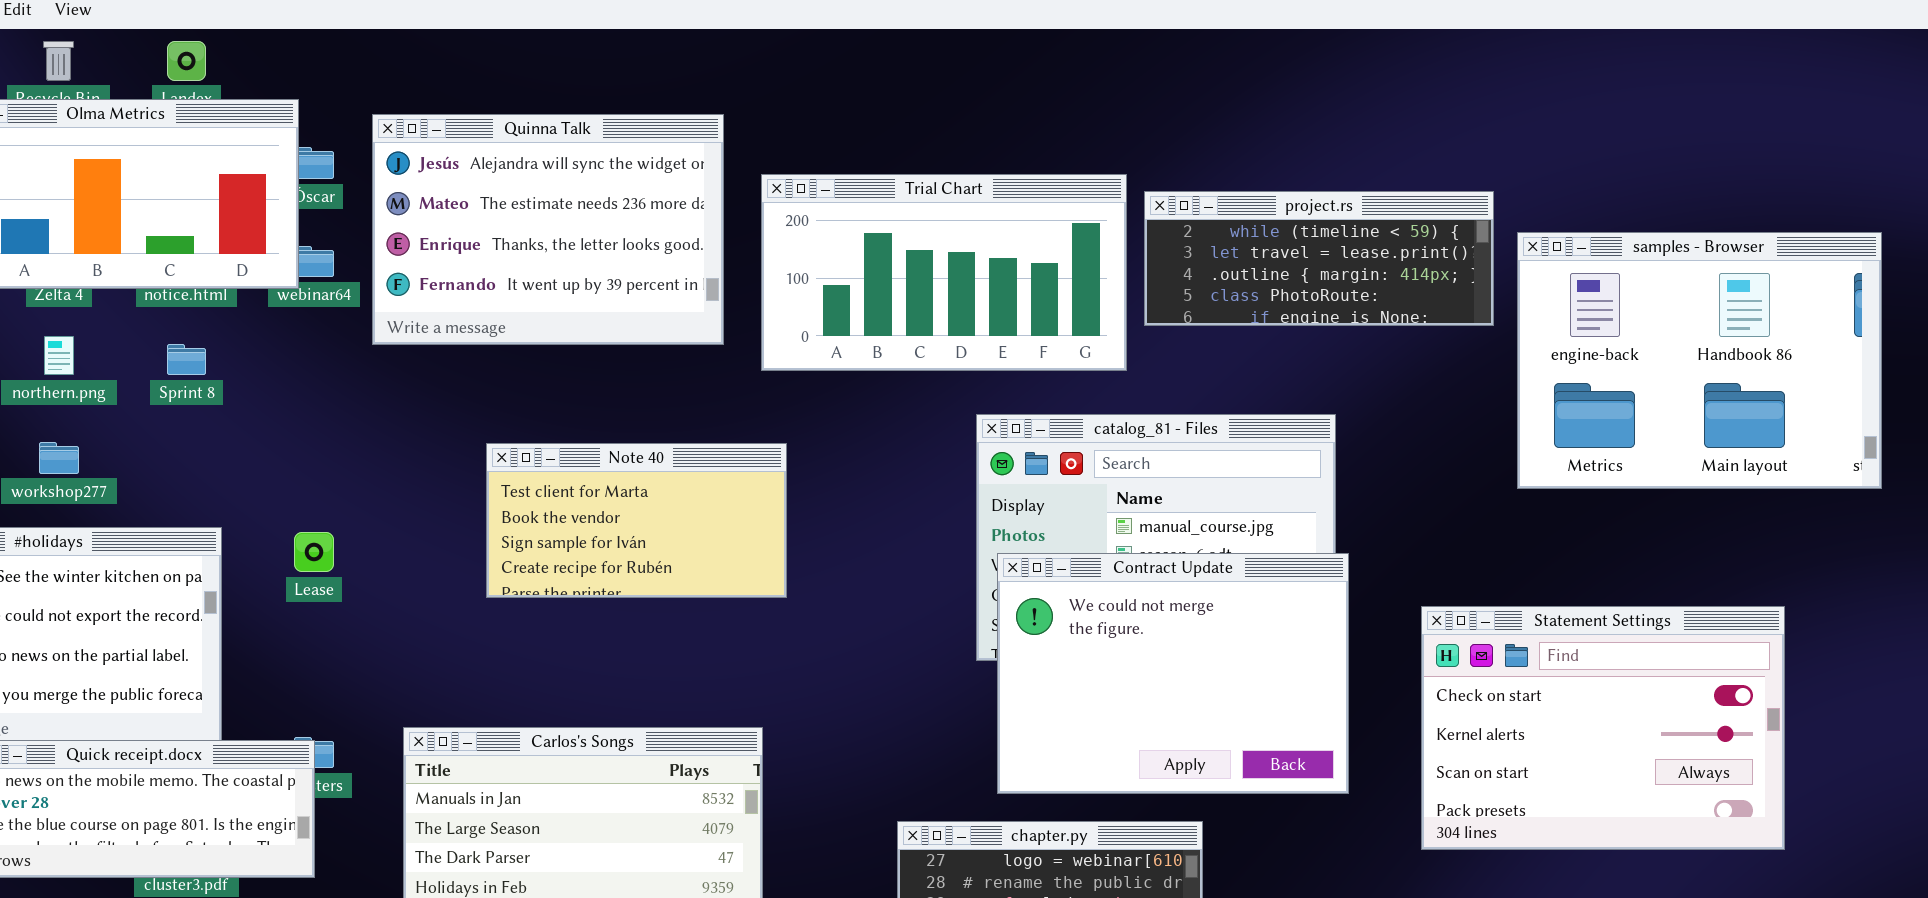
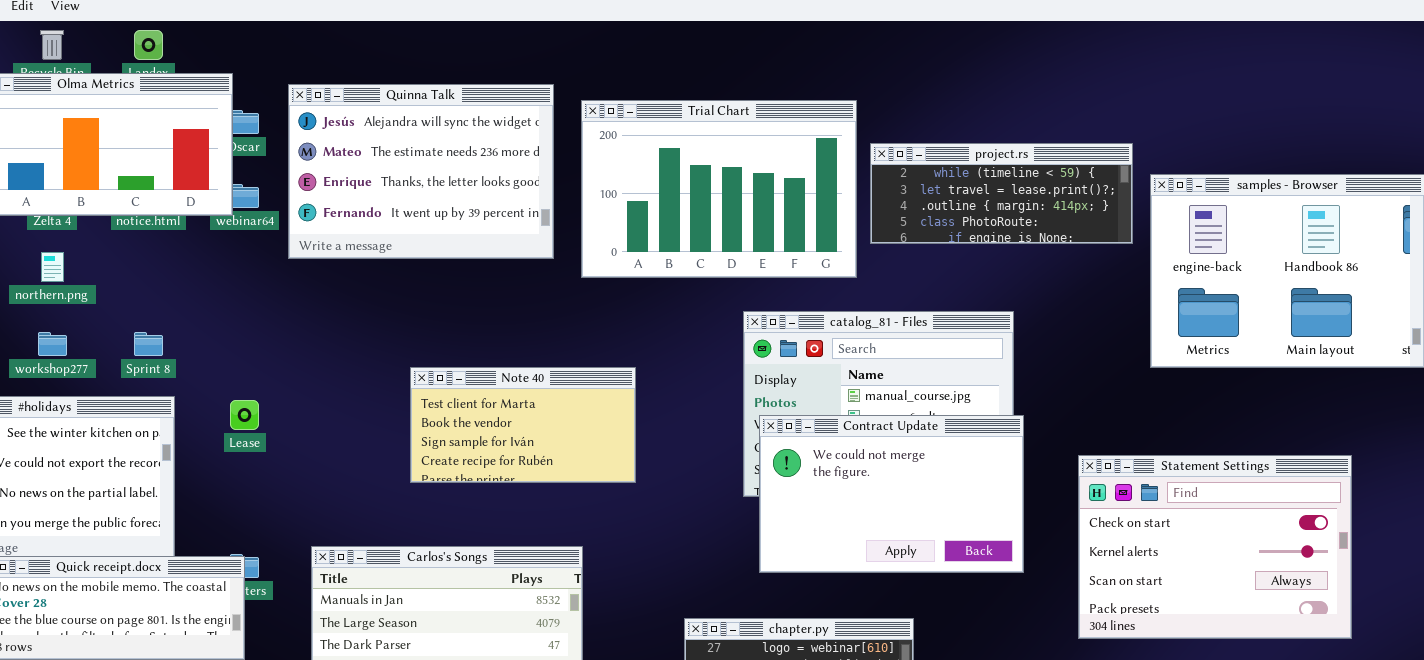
Trial Chart: [761,174,1127,371] -> [581,100,857,278], resized
Sprint 8: [167,344,206,375] -> [134,332,163,356], moved
Note 40: [486,443,787,598] -> [410,367,636,483], moved
Contract Update: [997,553,1349,794] -> [759,415,1024,573], resized

